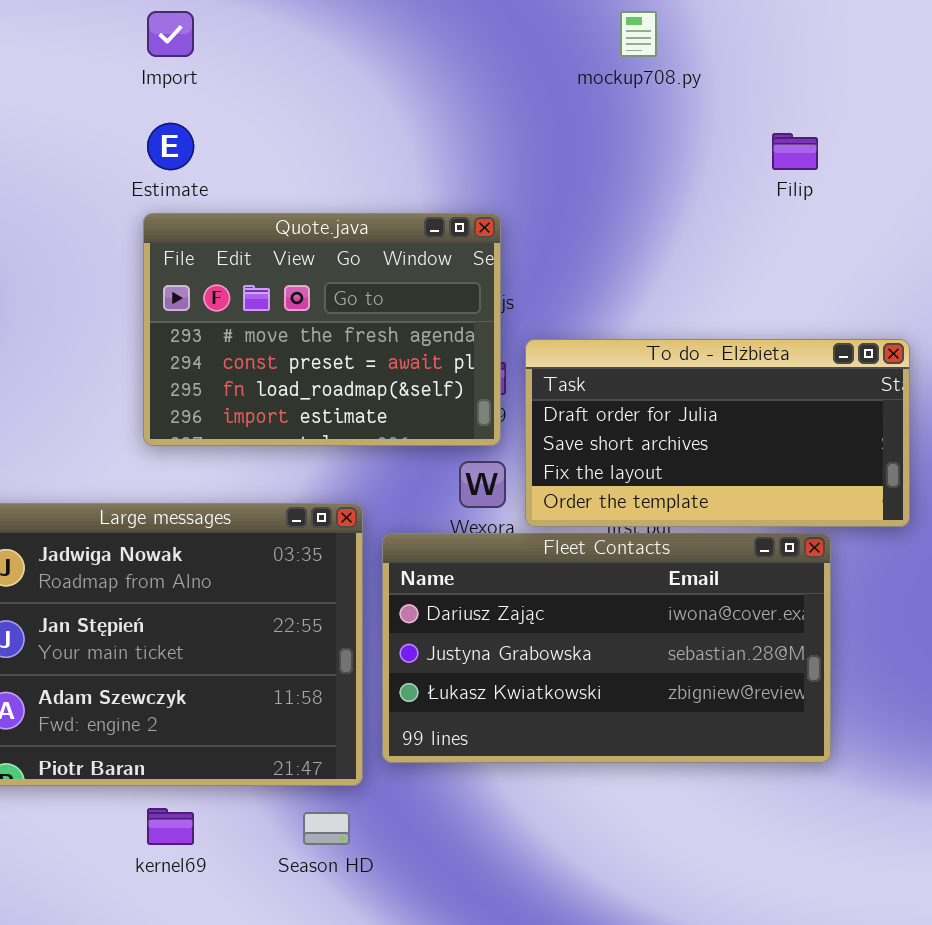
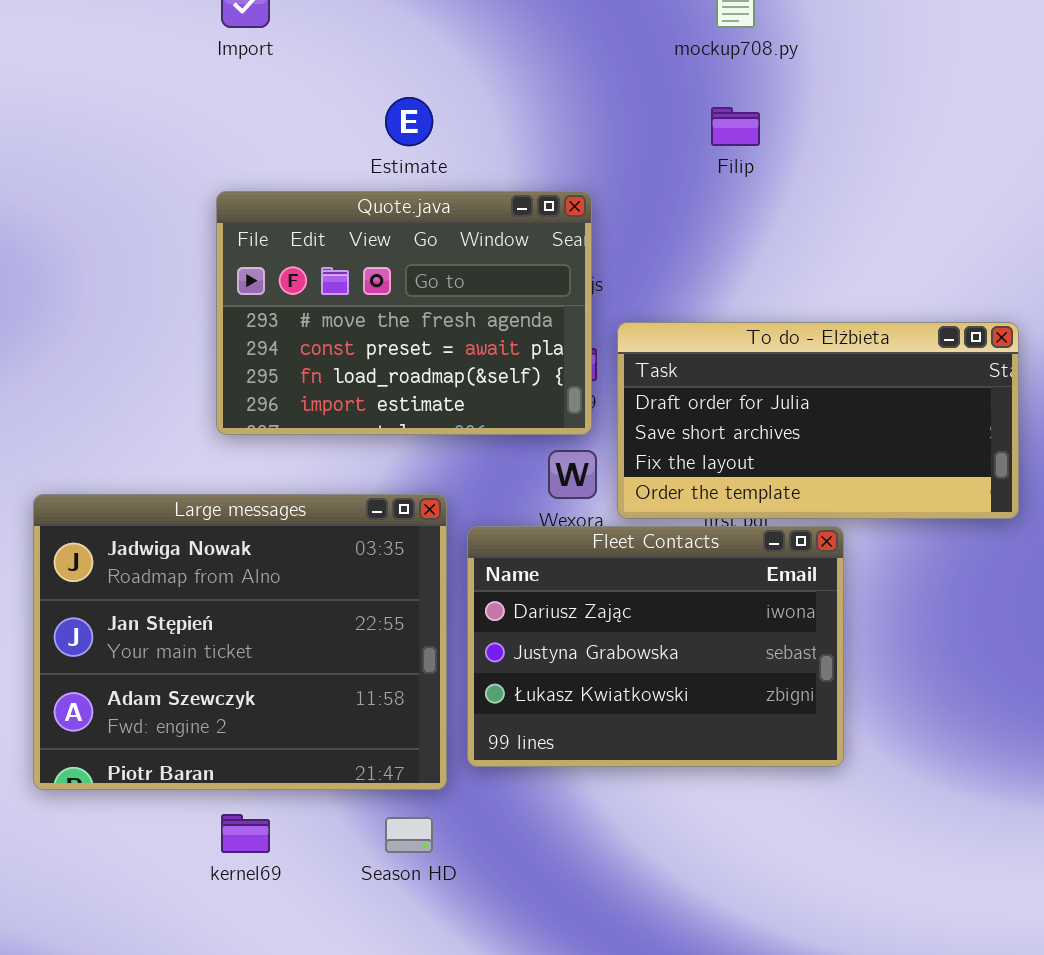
Estimate: [147,123,194,170] -> [385,97,433,146], moved
Filip: [772,133,818,170] -> [711,107,760,146], moved
Fleet Contacts: [382,533,831,763] -> [467,526,844,767], resized

